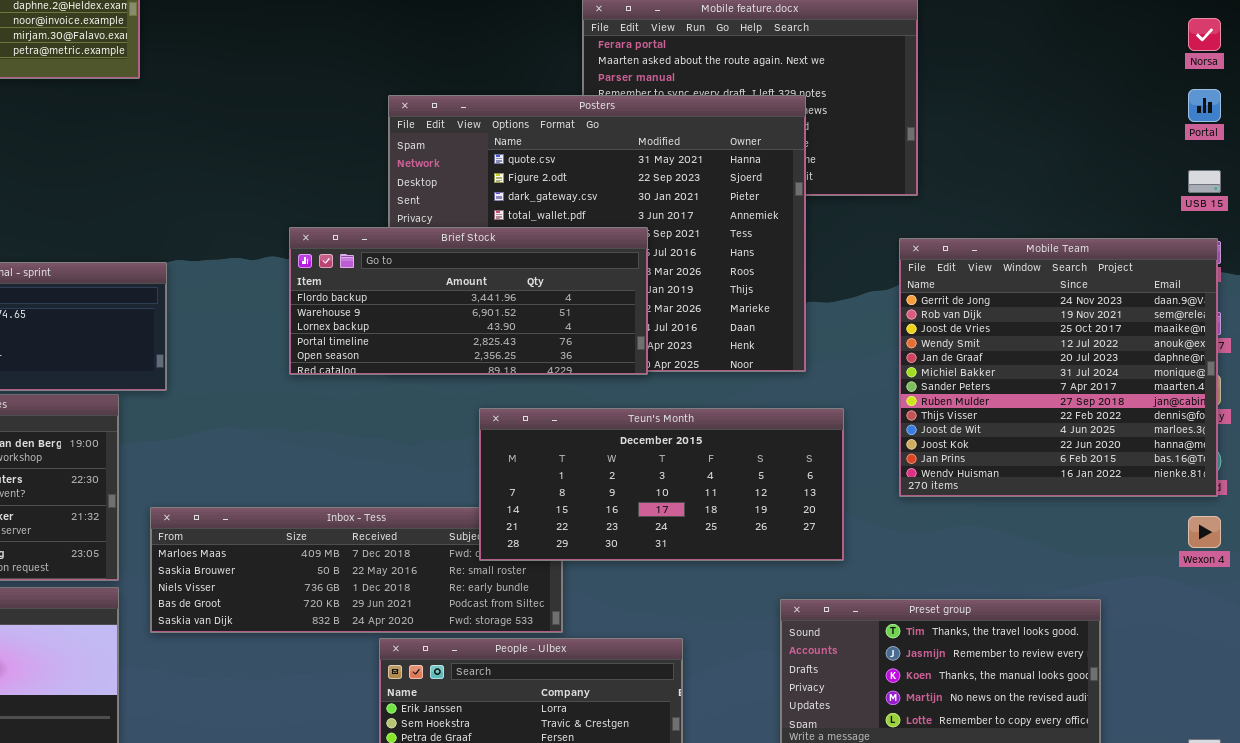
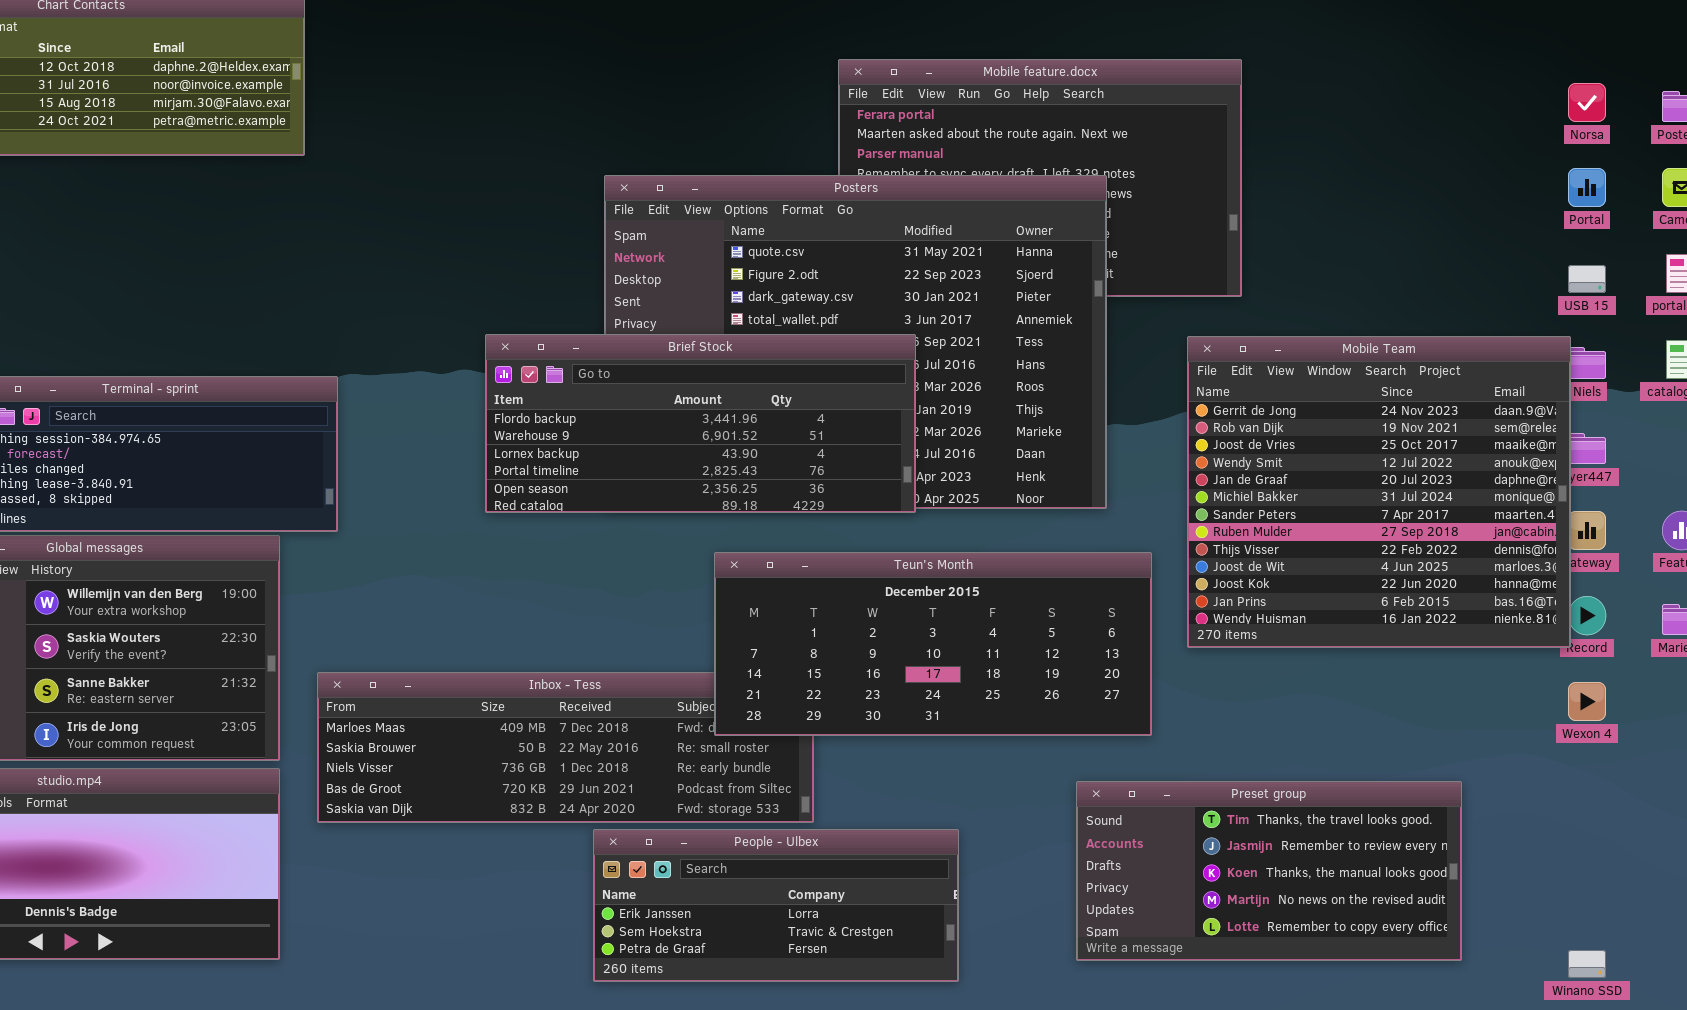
Mobile Team: [899,238,1218,497] -> [1187,336,1571,648], moved

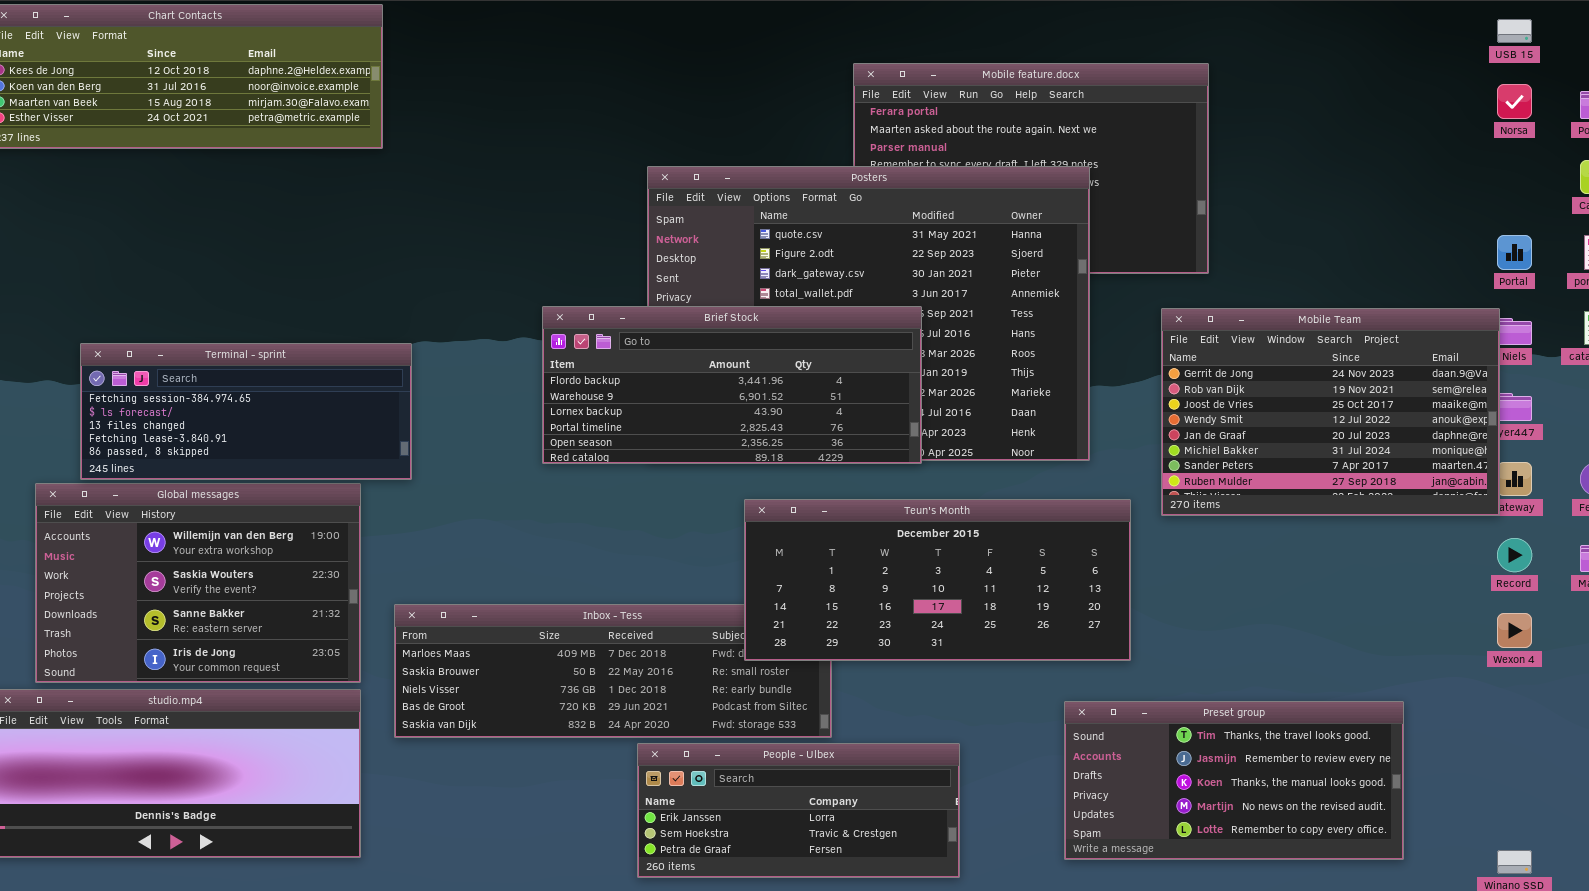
Portal: [1568,168,1606,207] -> [1497,235,1532,270], moved
USB 15: [1568,265,1606,293] -> [1497,19,1532,43], moved
Mobile Team: [1187,336,1571,648] -> [1161,308,1500,516], resized

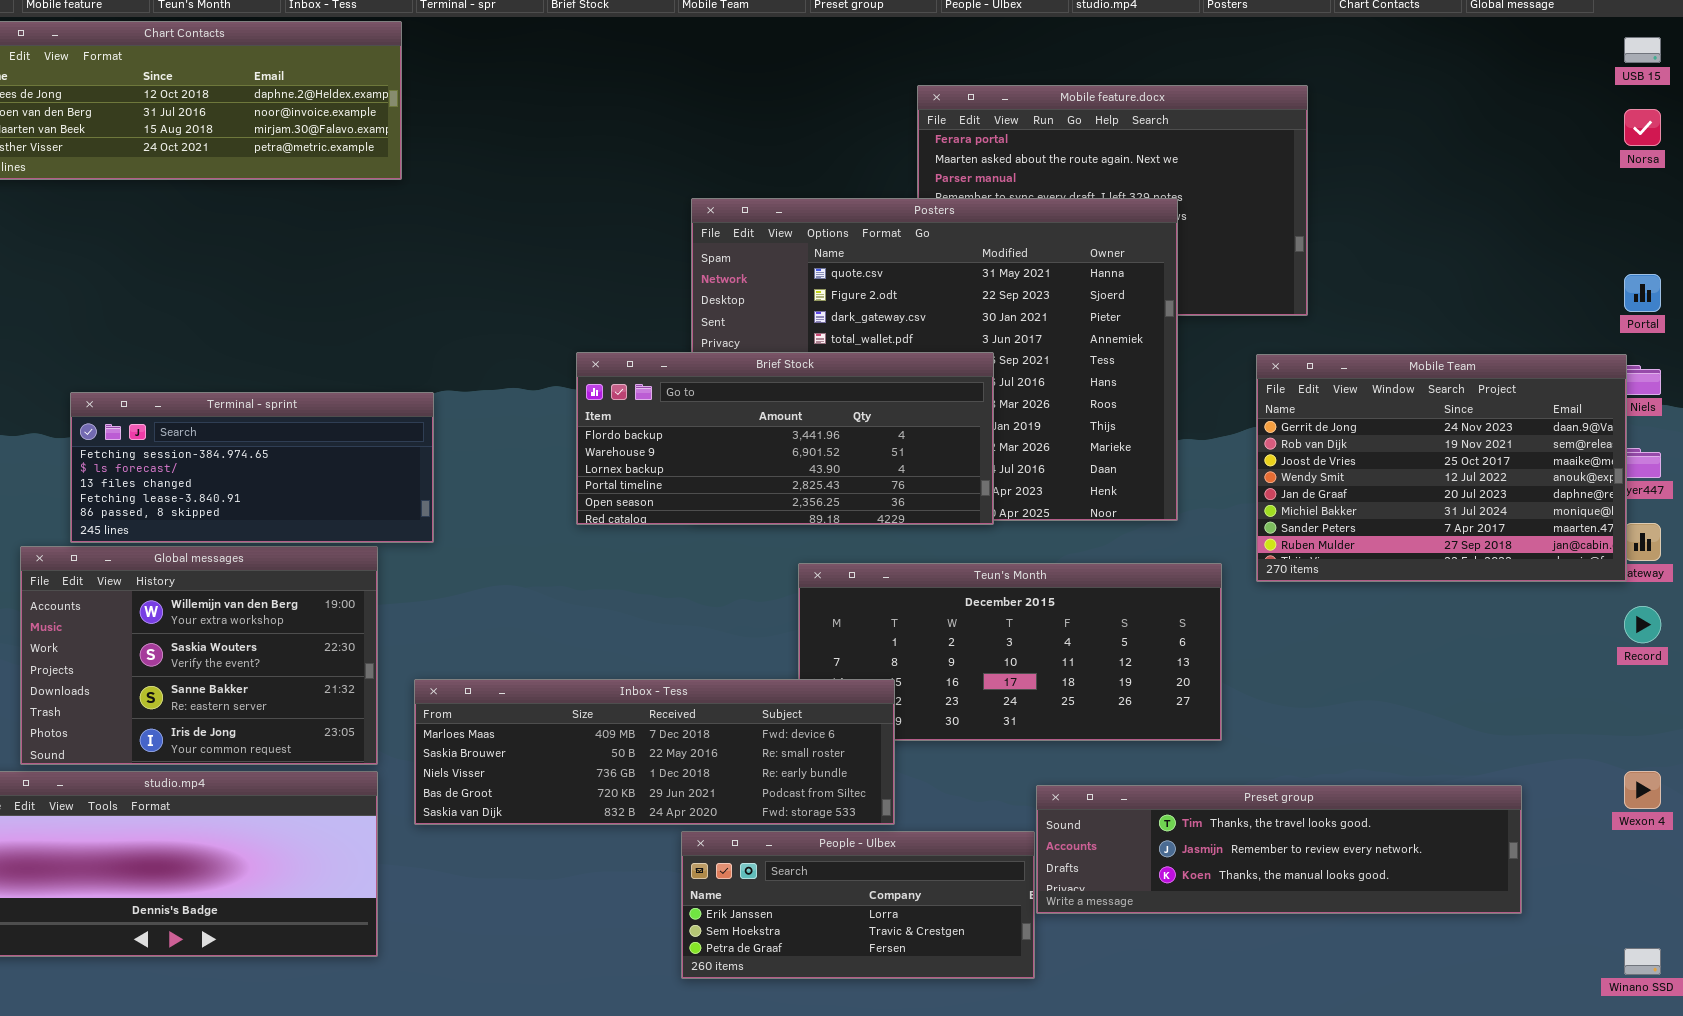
Inbox - Tess: [394,604,832,738] -> [414,679,895,825], raised
Wexon 4: [1497,613,1532,648] -> [1624,771,1661,809], moved
Preset group: [1064,701,1404,860] -> [1036,785,1522,914], resized

